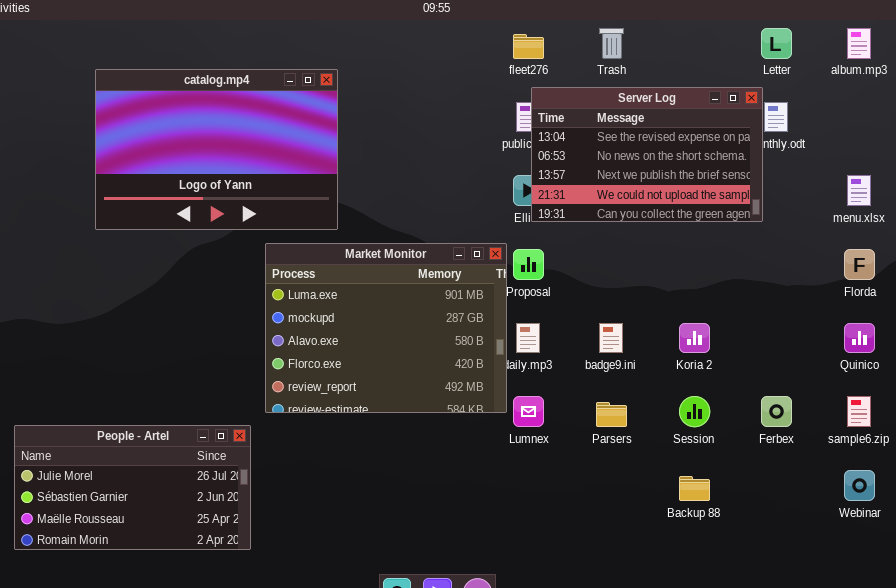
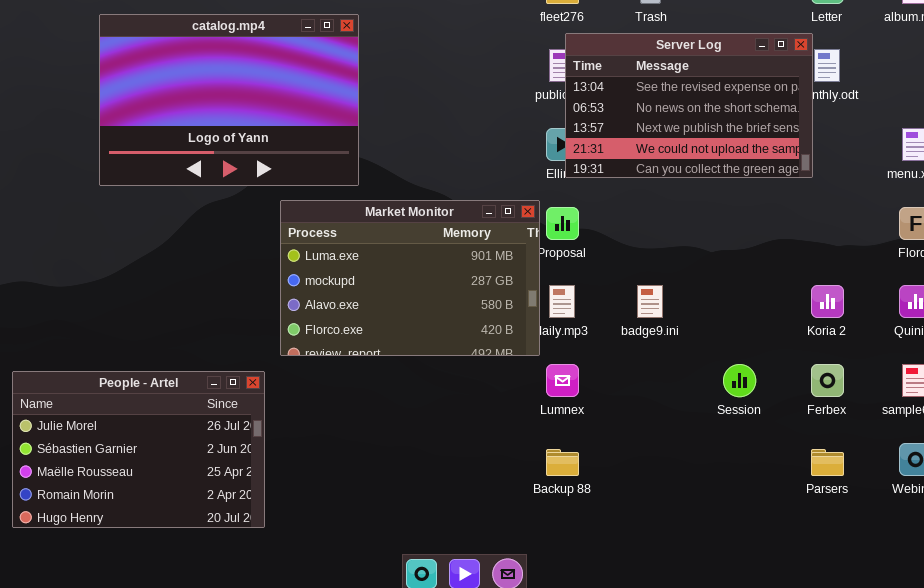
Market Monitor: [265,243,507,413] -> [280,200,540,356], resized
Koria 2: [679,323,710,353] -> [811,285,844,318], moved
Parsers: [596,402,627,427] -> [811,449,844,476], moved
People - Artel: [14,425,251,550] -> [12,371,265,528], resized
Backup 88: [679,476,710,501] -> [546,449,579,476], moved

